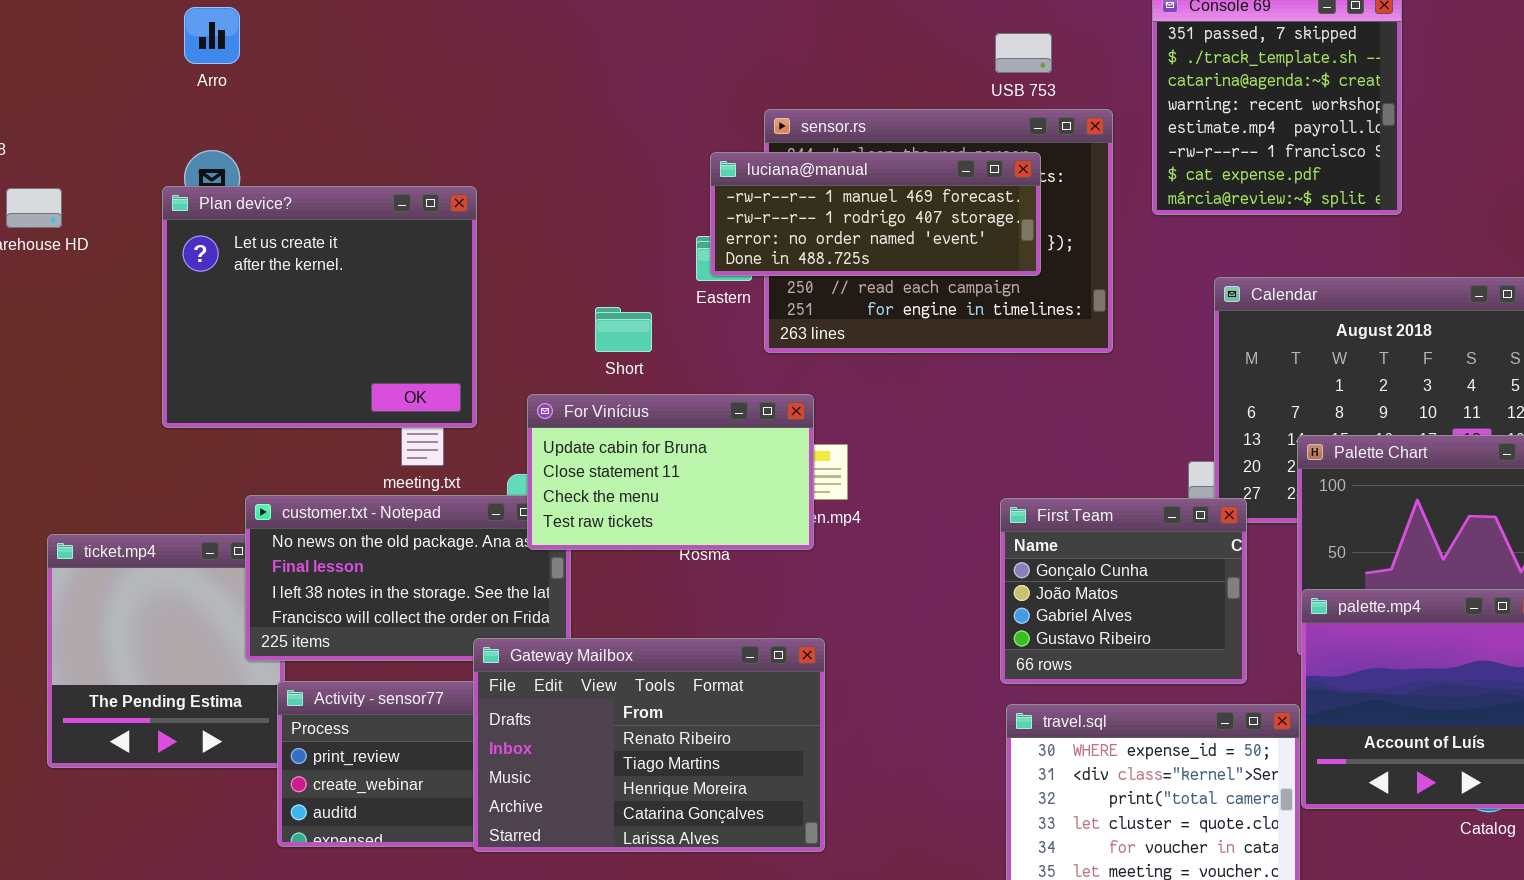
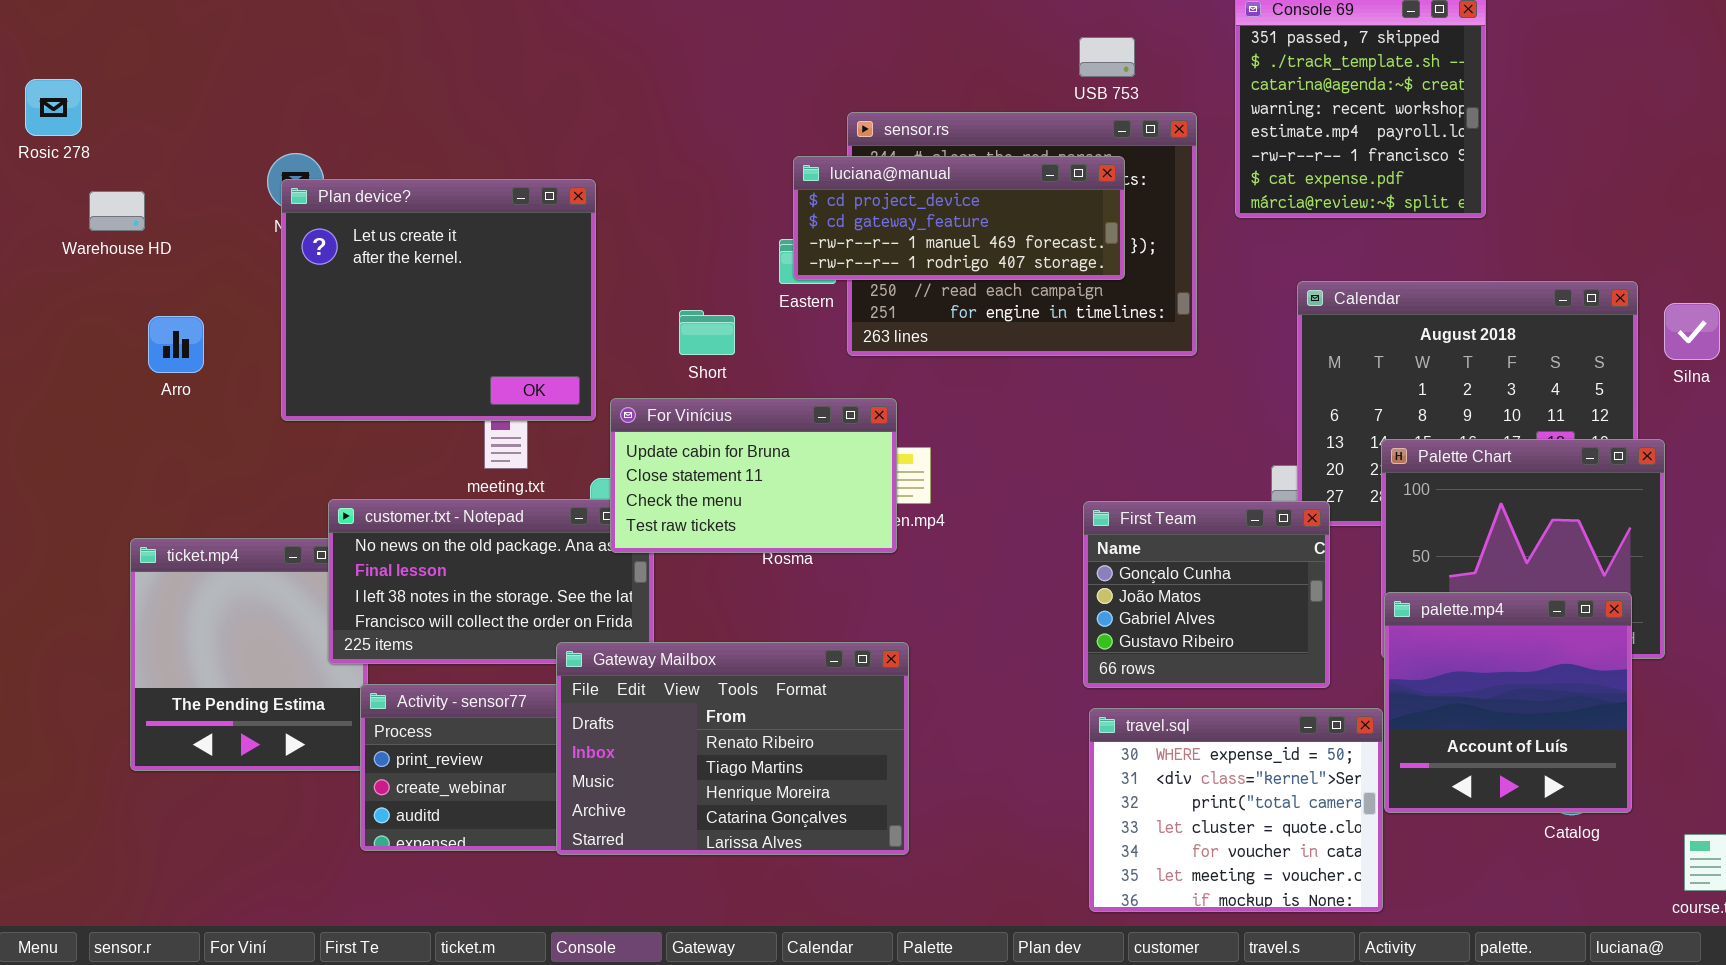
Arro: [184,7,240,64] -> [148,316,204,373], moved
luciana@manual: [710,152,1041,276] -> [793,156,1125,280], scrolled up 2 rows
Plan device?: [162,186,477,428] -> [281,179,596,421], moved

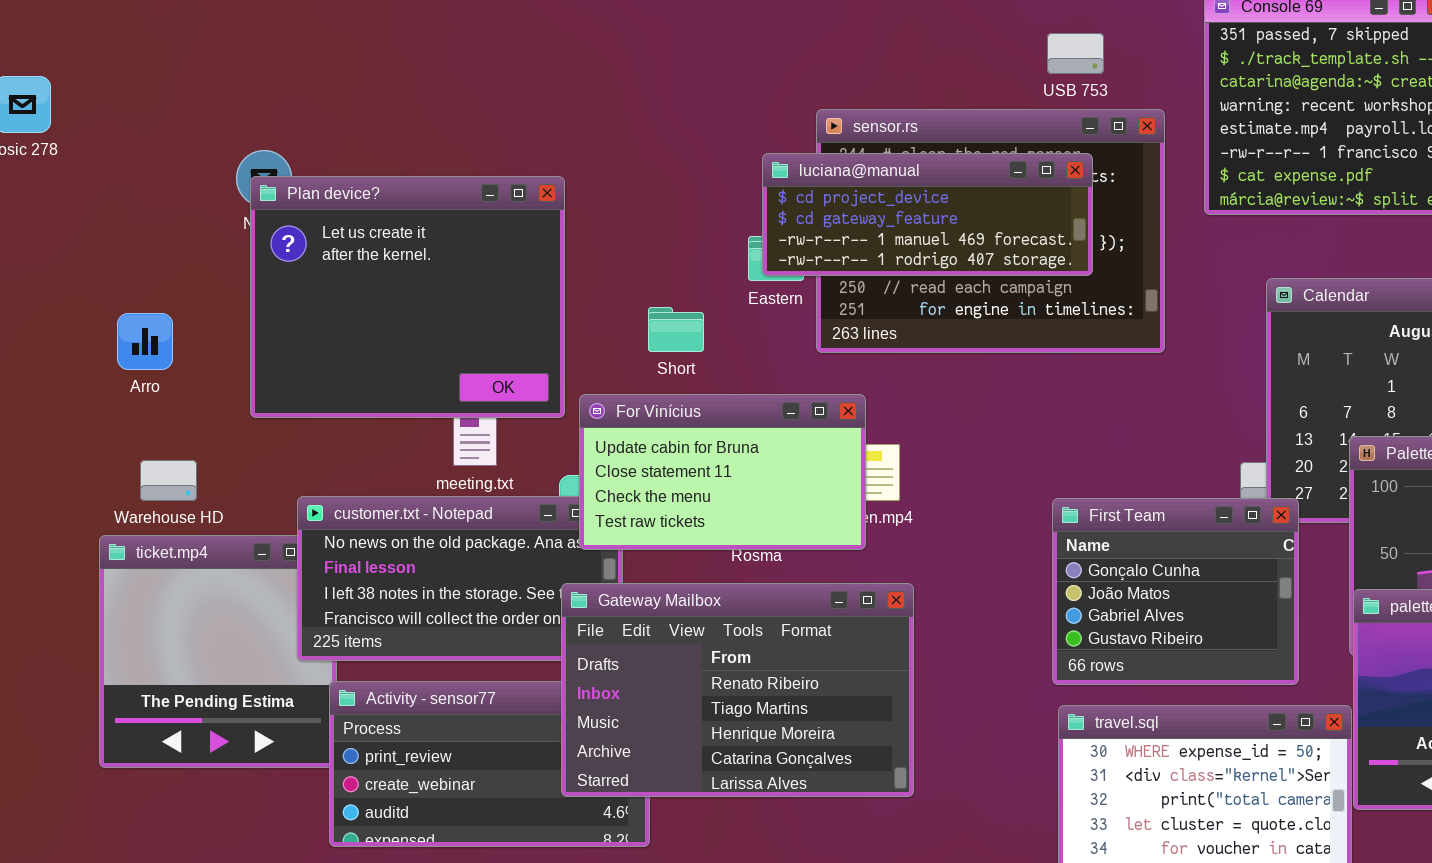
Warehouse HD: [89,191,145,231] -> [140,460,197,501], moved
Gateway Mailbox: [556,642,909,855] -> [561,583,914,797], moved

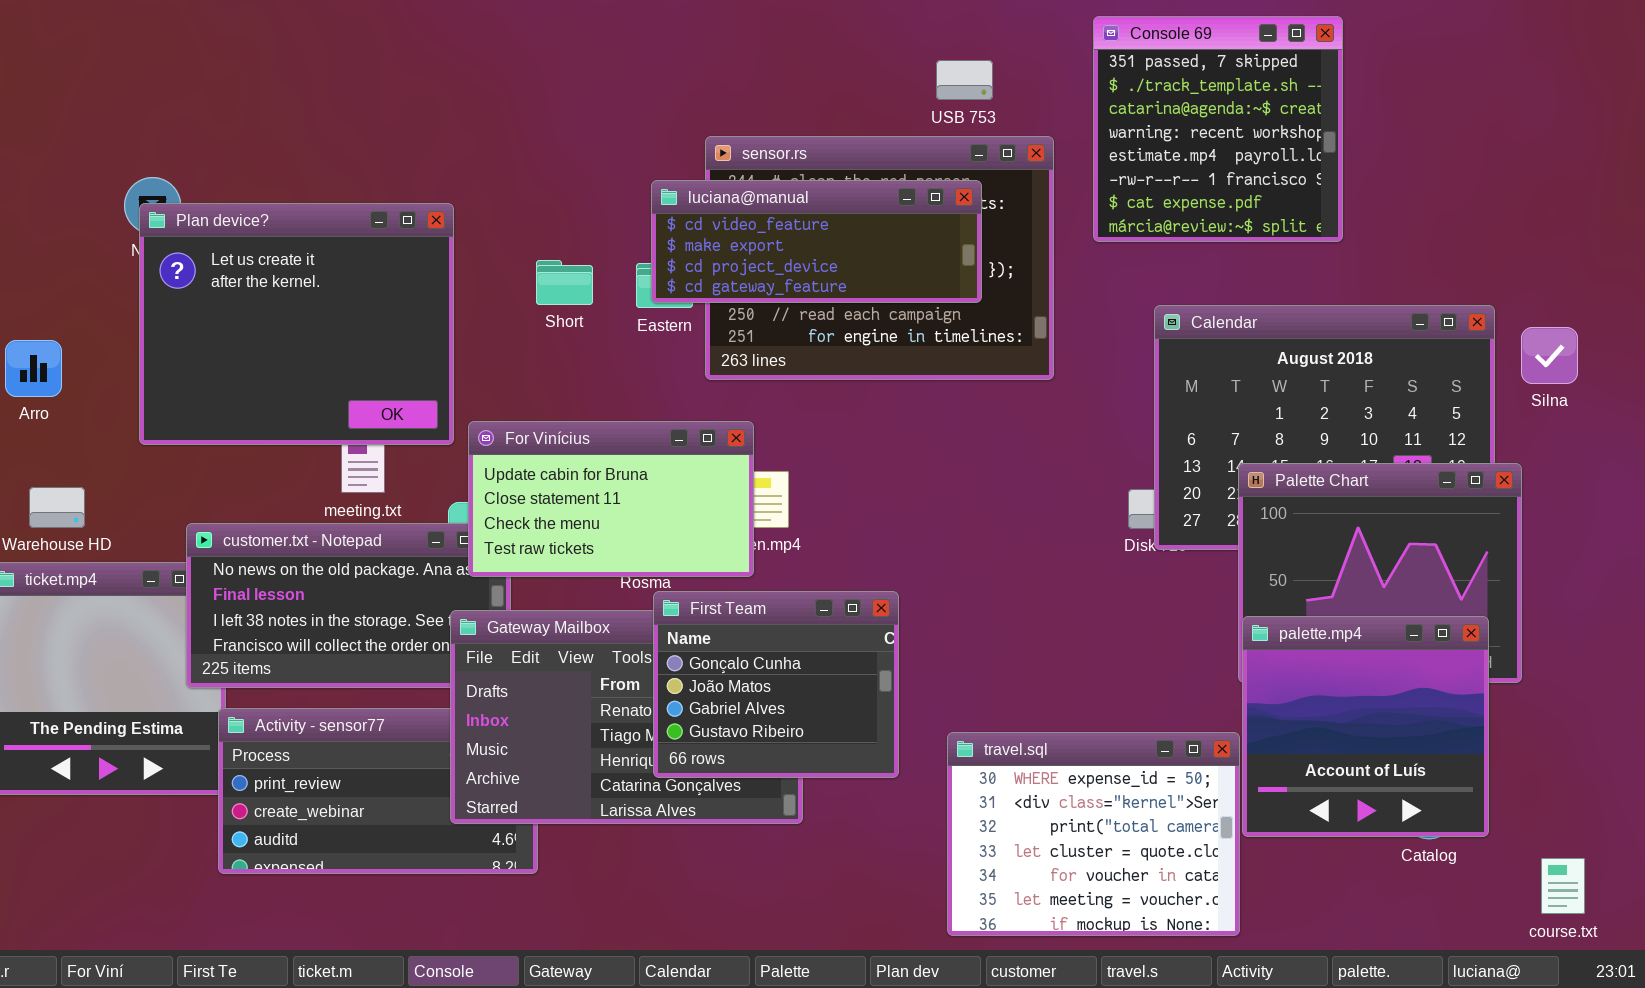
luciana@manual: [762,153,1093,276] -> [651,180,982,303], scrolled up 2 rows
Short: [648,307,704,352] -> [536,260,593,305], moved
First Team: [1052,498,1299,685] -> [653,591,899,778], moved

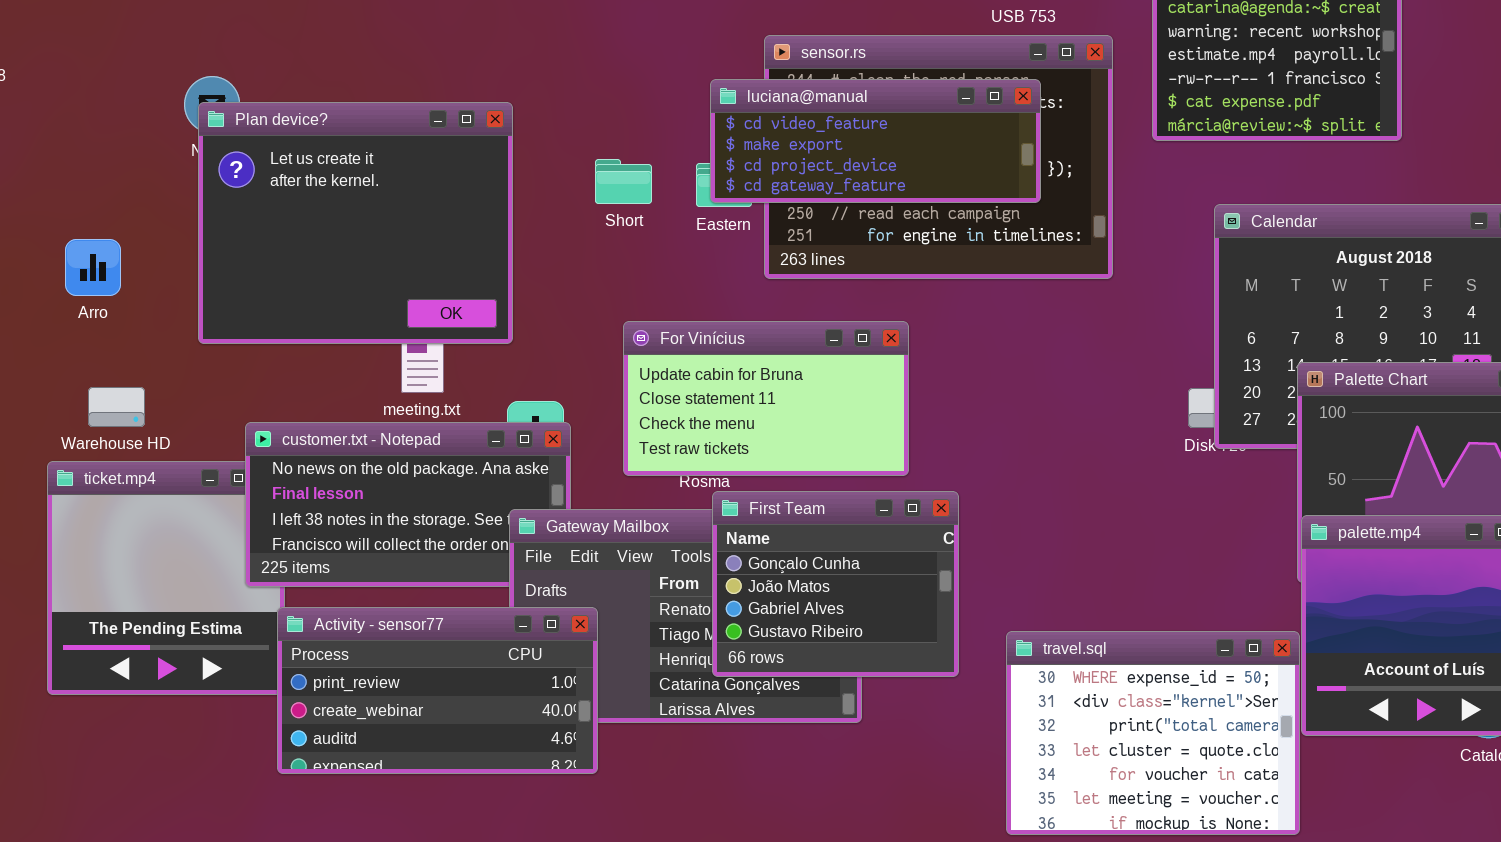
For Vinícius: [468,421,754,577] -> [623,321,909,476], moved
Activity - sensor77: [218,708,538,874] -> [277,607,598,774], raised

